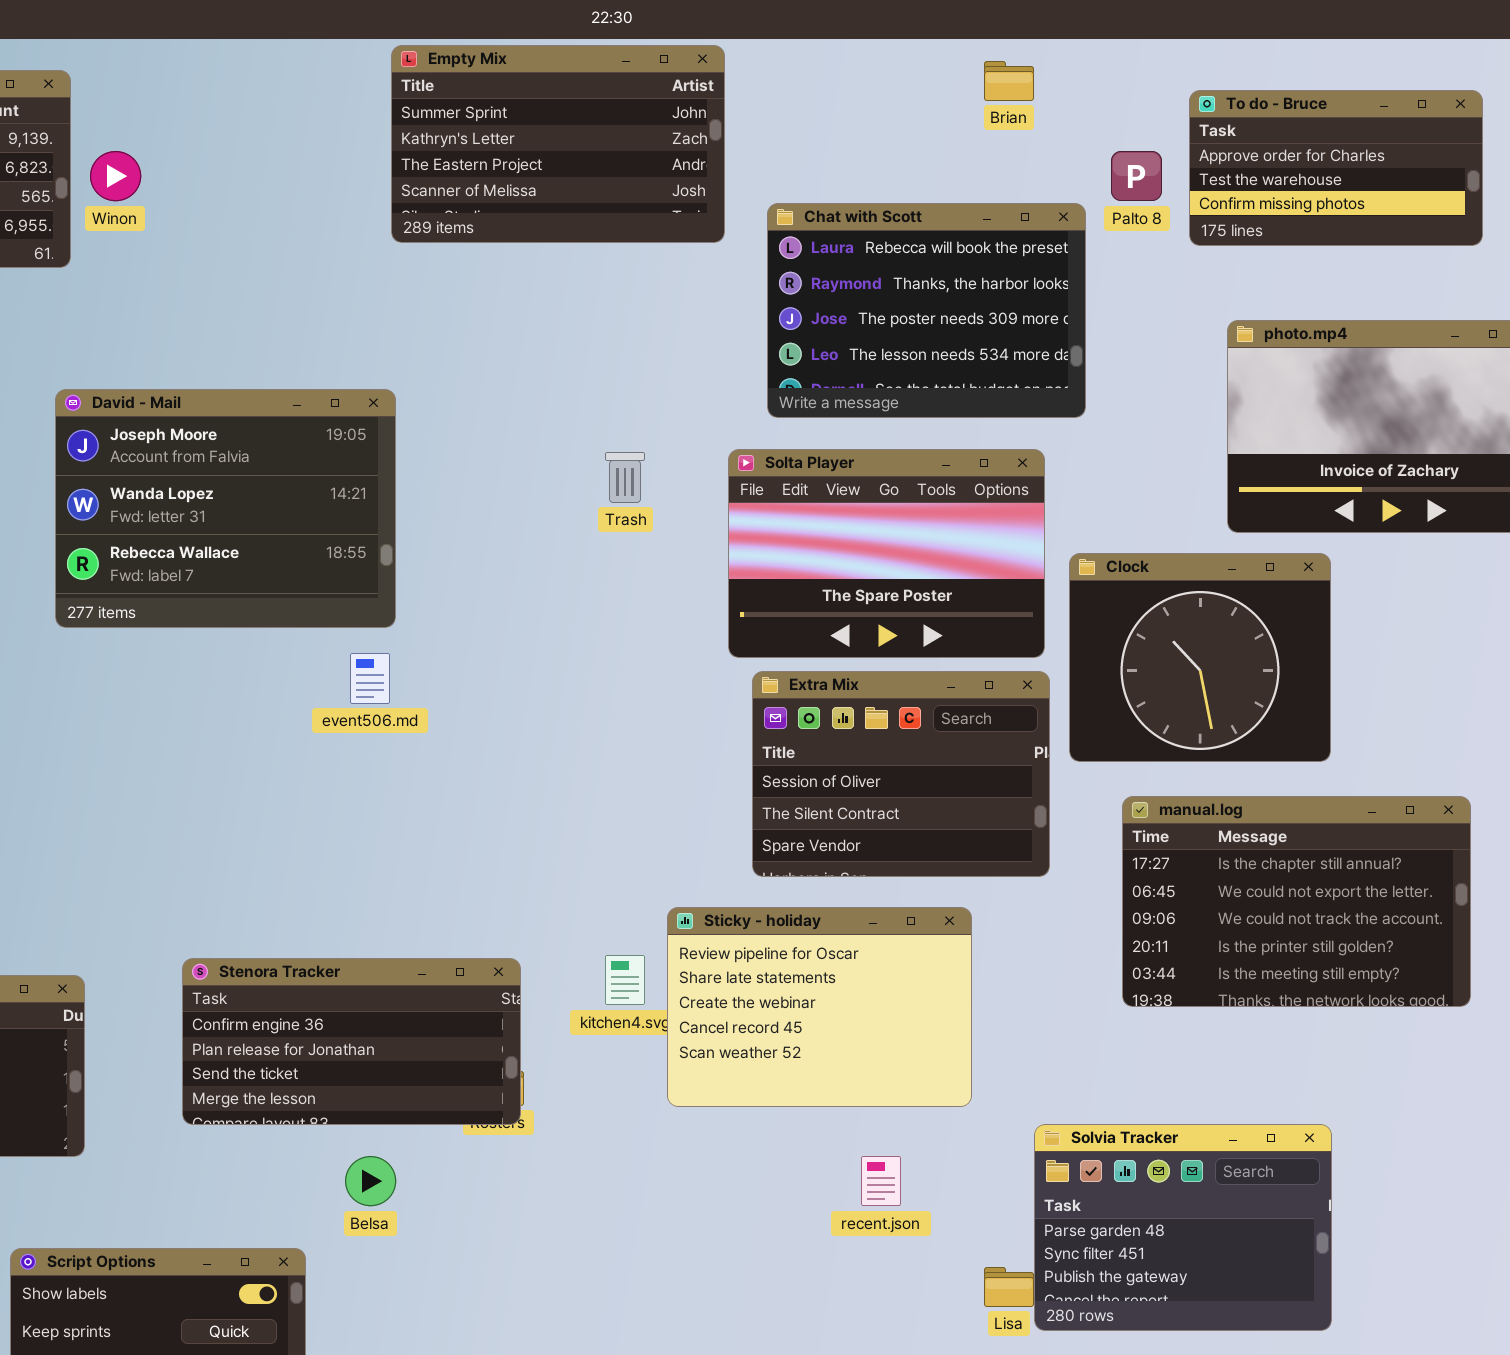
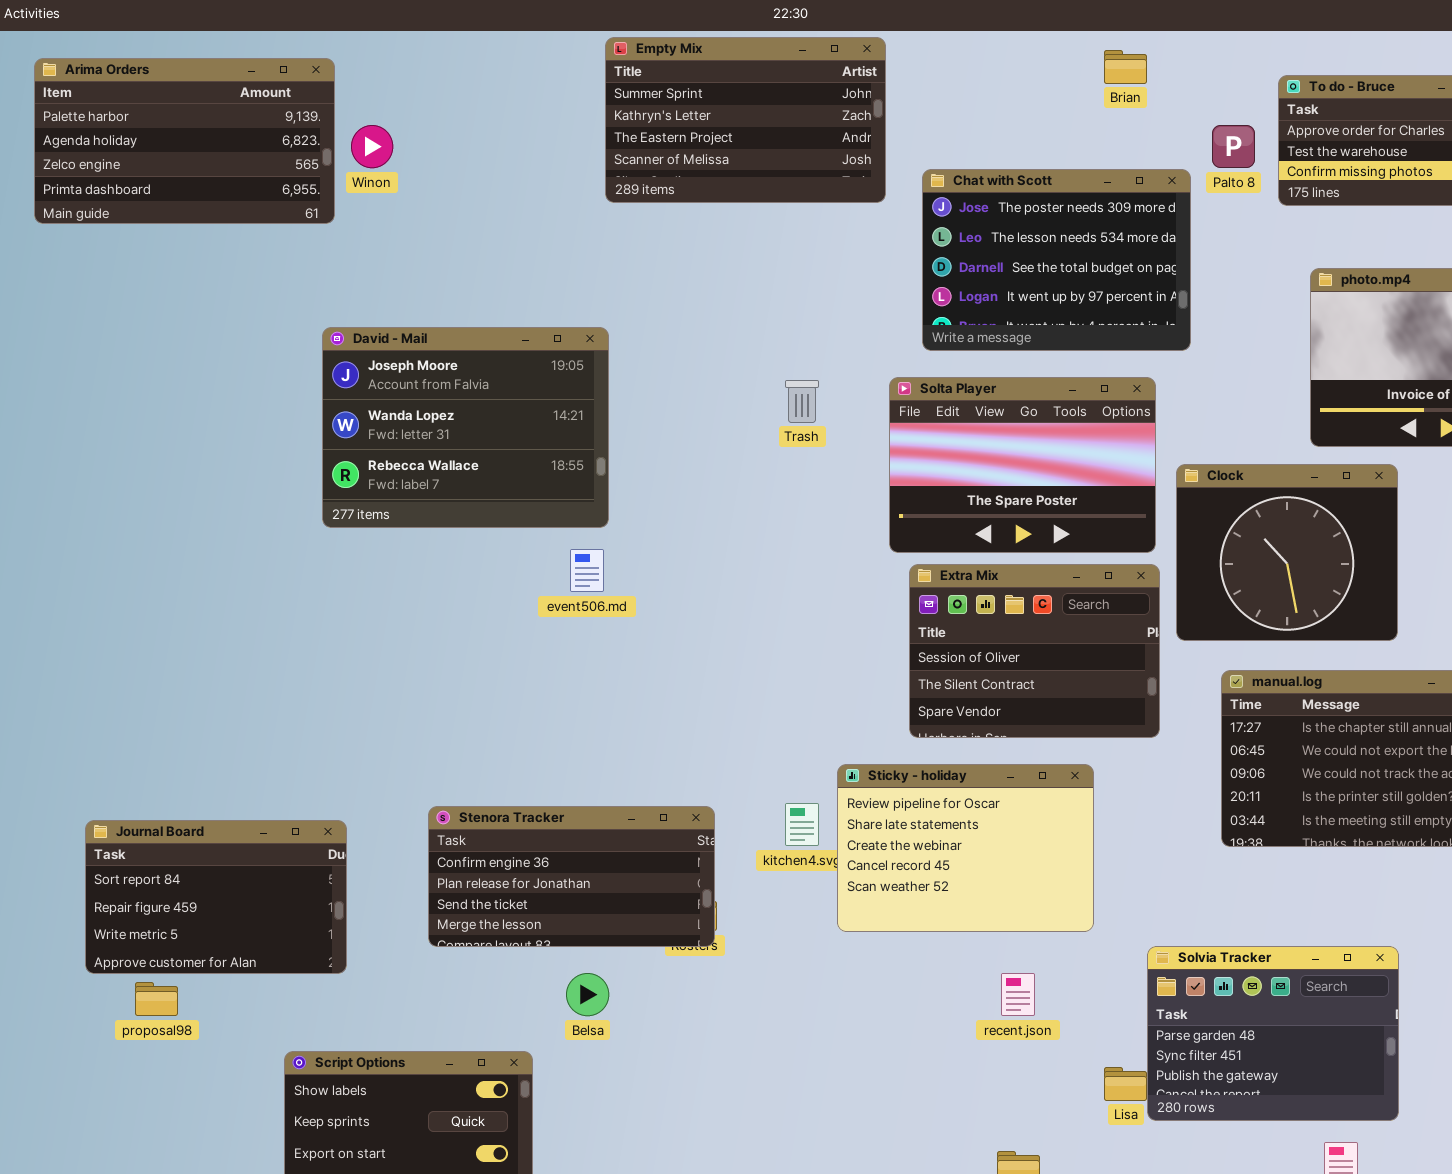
Chat with Scott: [767,203,1086,418] -> [922,169,1191,351], scrolled down 2 rows

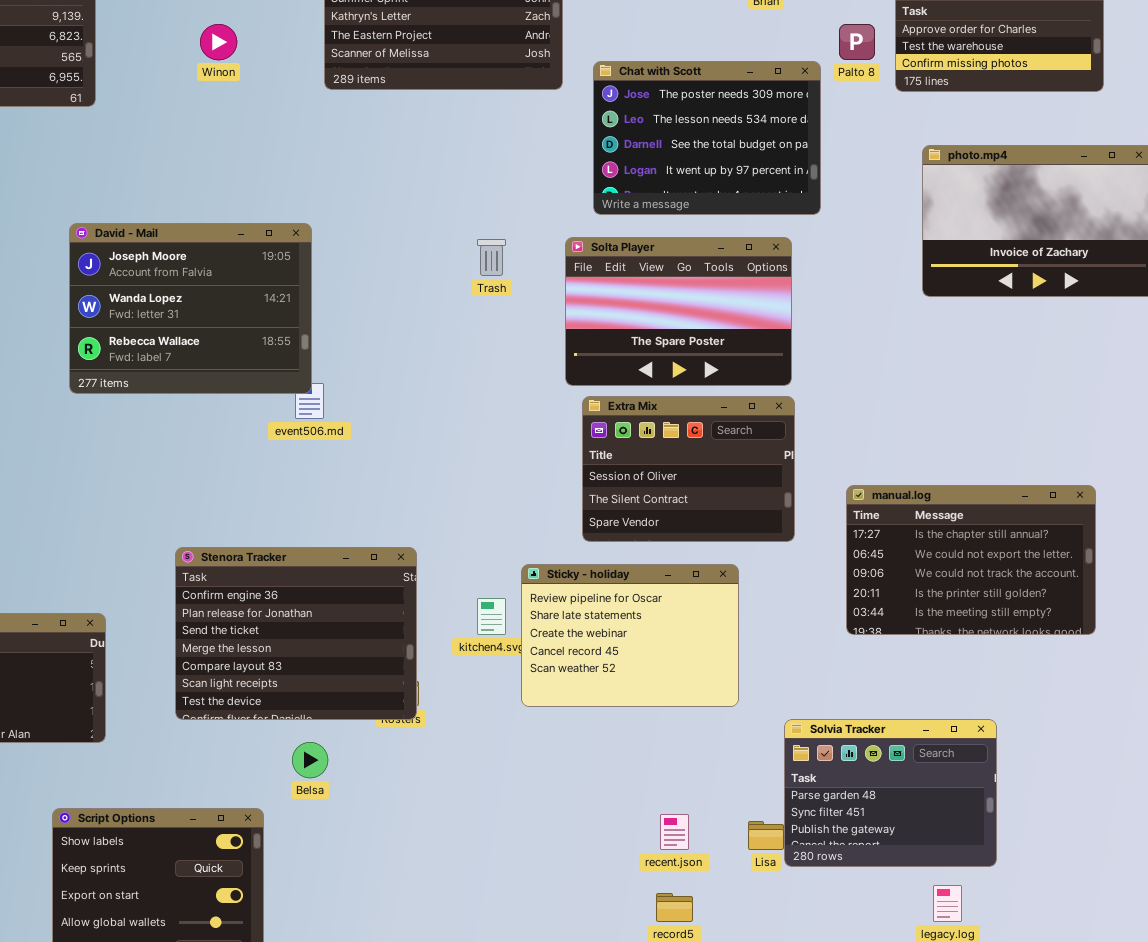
Winon: [351,125,393,168] -> [200,24,237,60], moved
David - Mail: [322,327,609,528] -> [69,223,312,394], moved
Clock: [1176,464,1398,641] -> none, closed
Stenora Tracker: [428,806,715,947] -> [175,547,417,720], resized
recent.json: [1001,973,1035,1016] -> [660,814,689,850], moved

